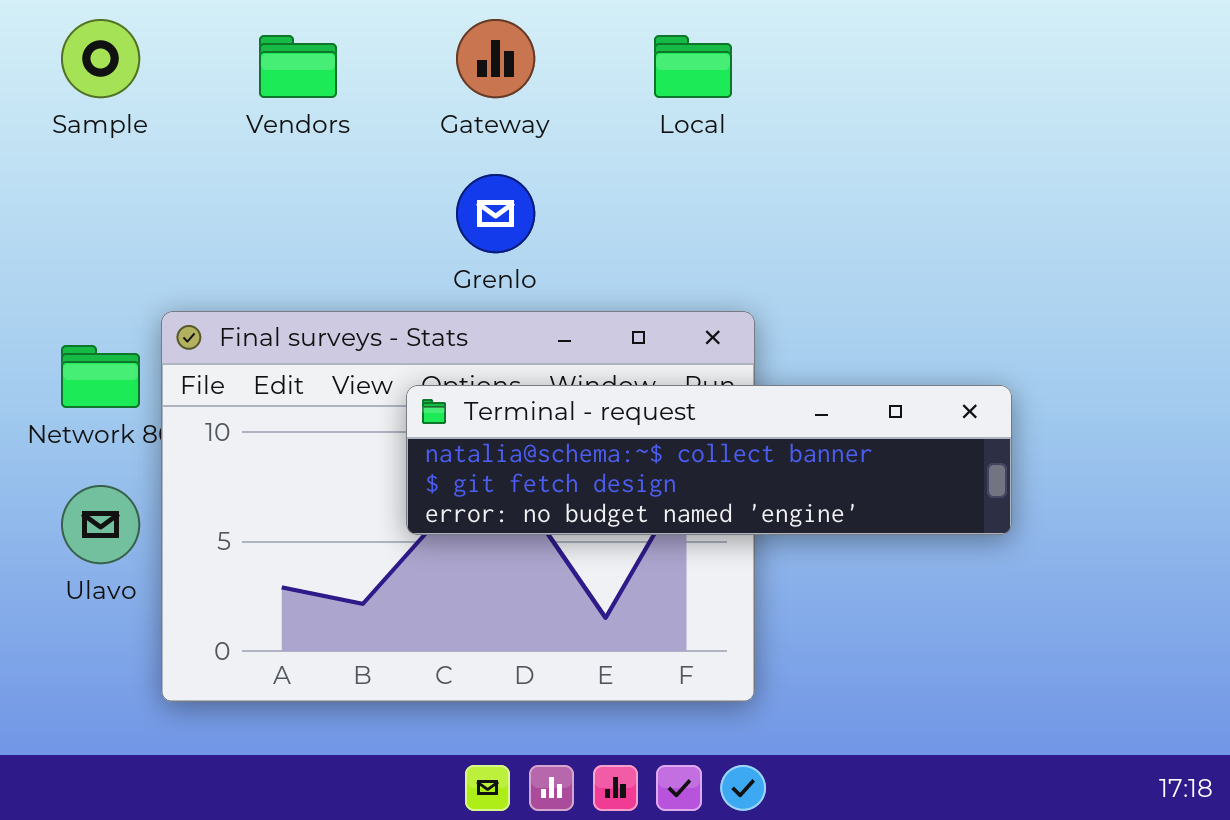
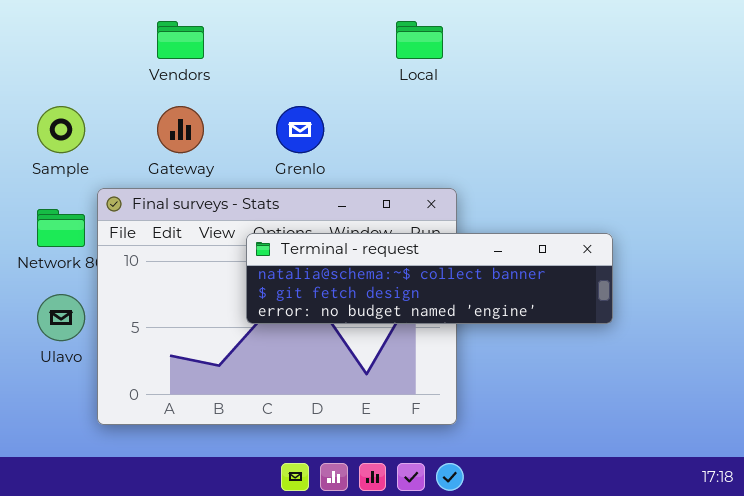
Sample: [61,19,140,98] -> [37,106,85,153], moved
Gateway: [456,19,535,98] -> [157,106,204,153], moved

